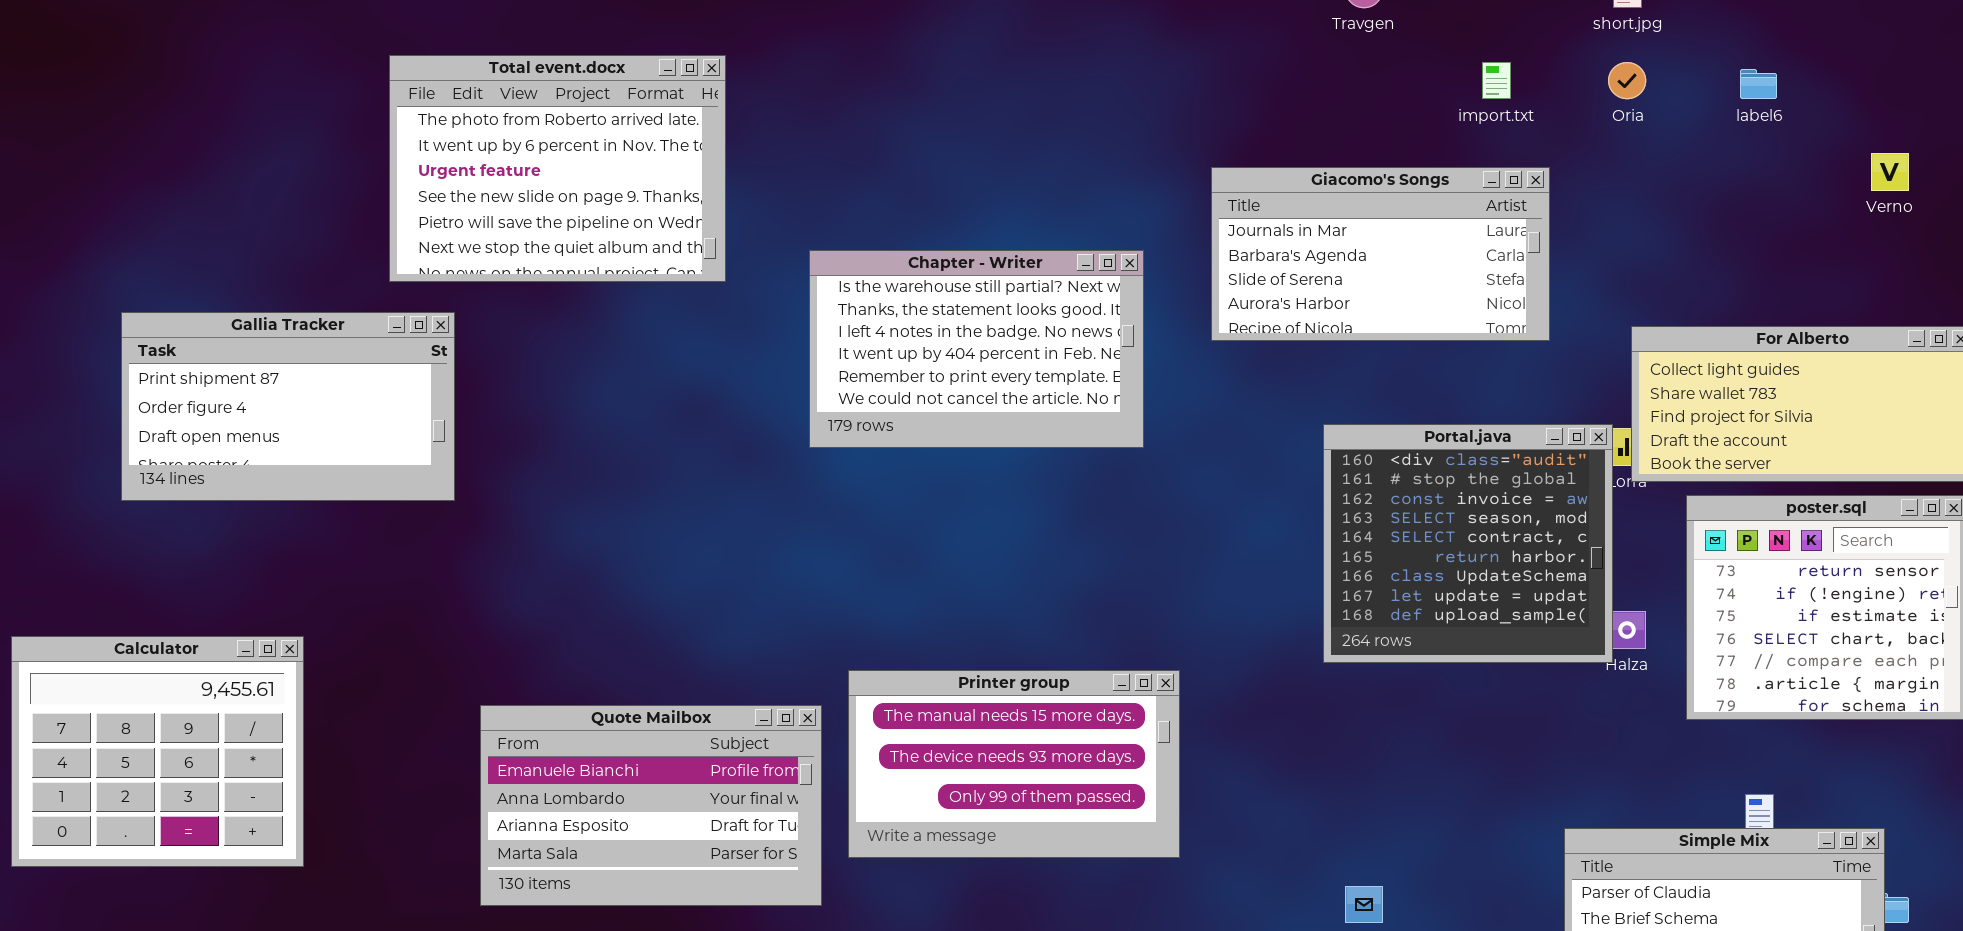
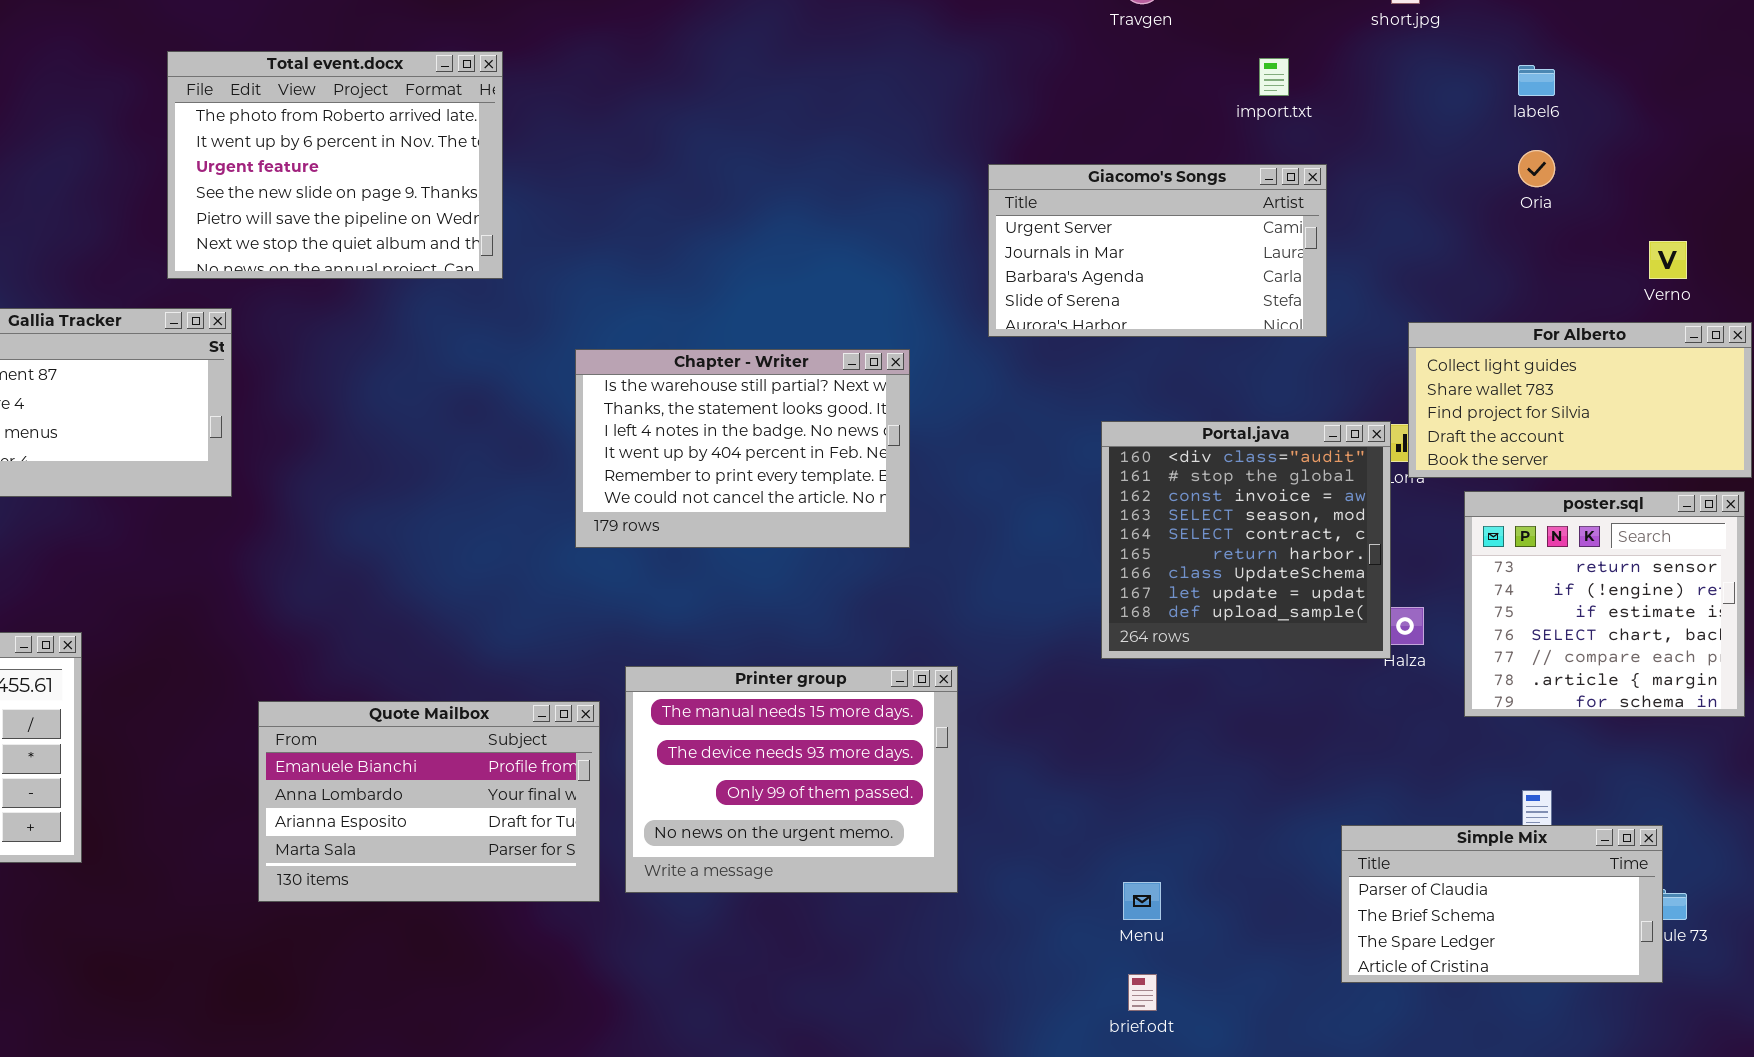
Oria: [1608,62,1646,99] -> [1518,150,1555,187], moved
Verno: [1871,153,1909,191] -> [1649,241,1687,279], moved
Giacomo's Songs: [1211,167,1550,341] -> [988,164,1327,337], scrolled up 1 row
Chapter - Writer: [809,250,1144,448] -> [575,349,910,548], moved
Printer group: [848,670,1180,858] -> [625,666,958,893], resized

